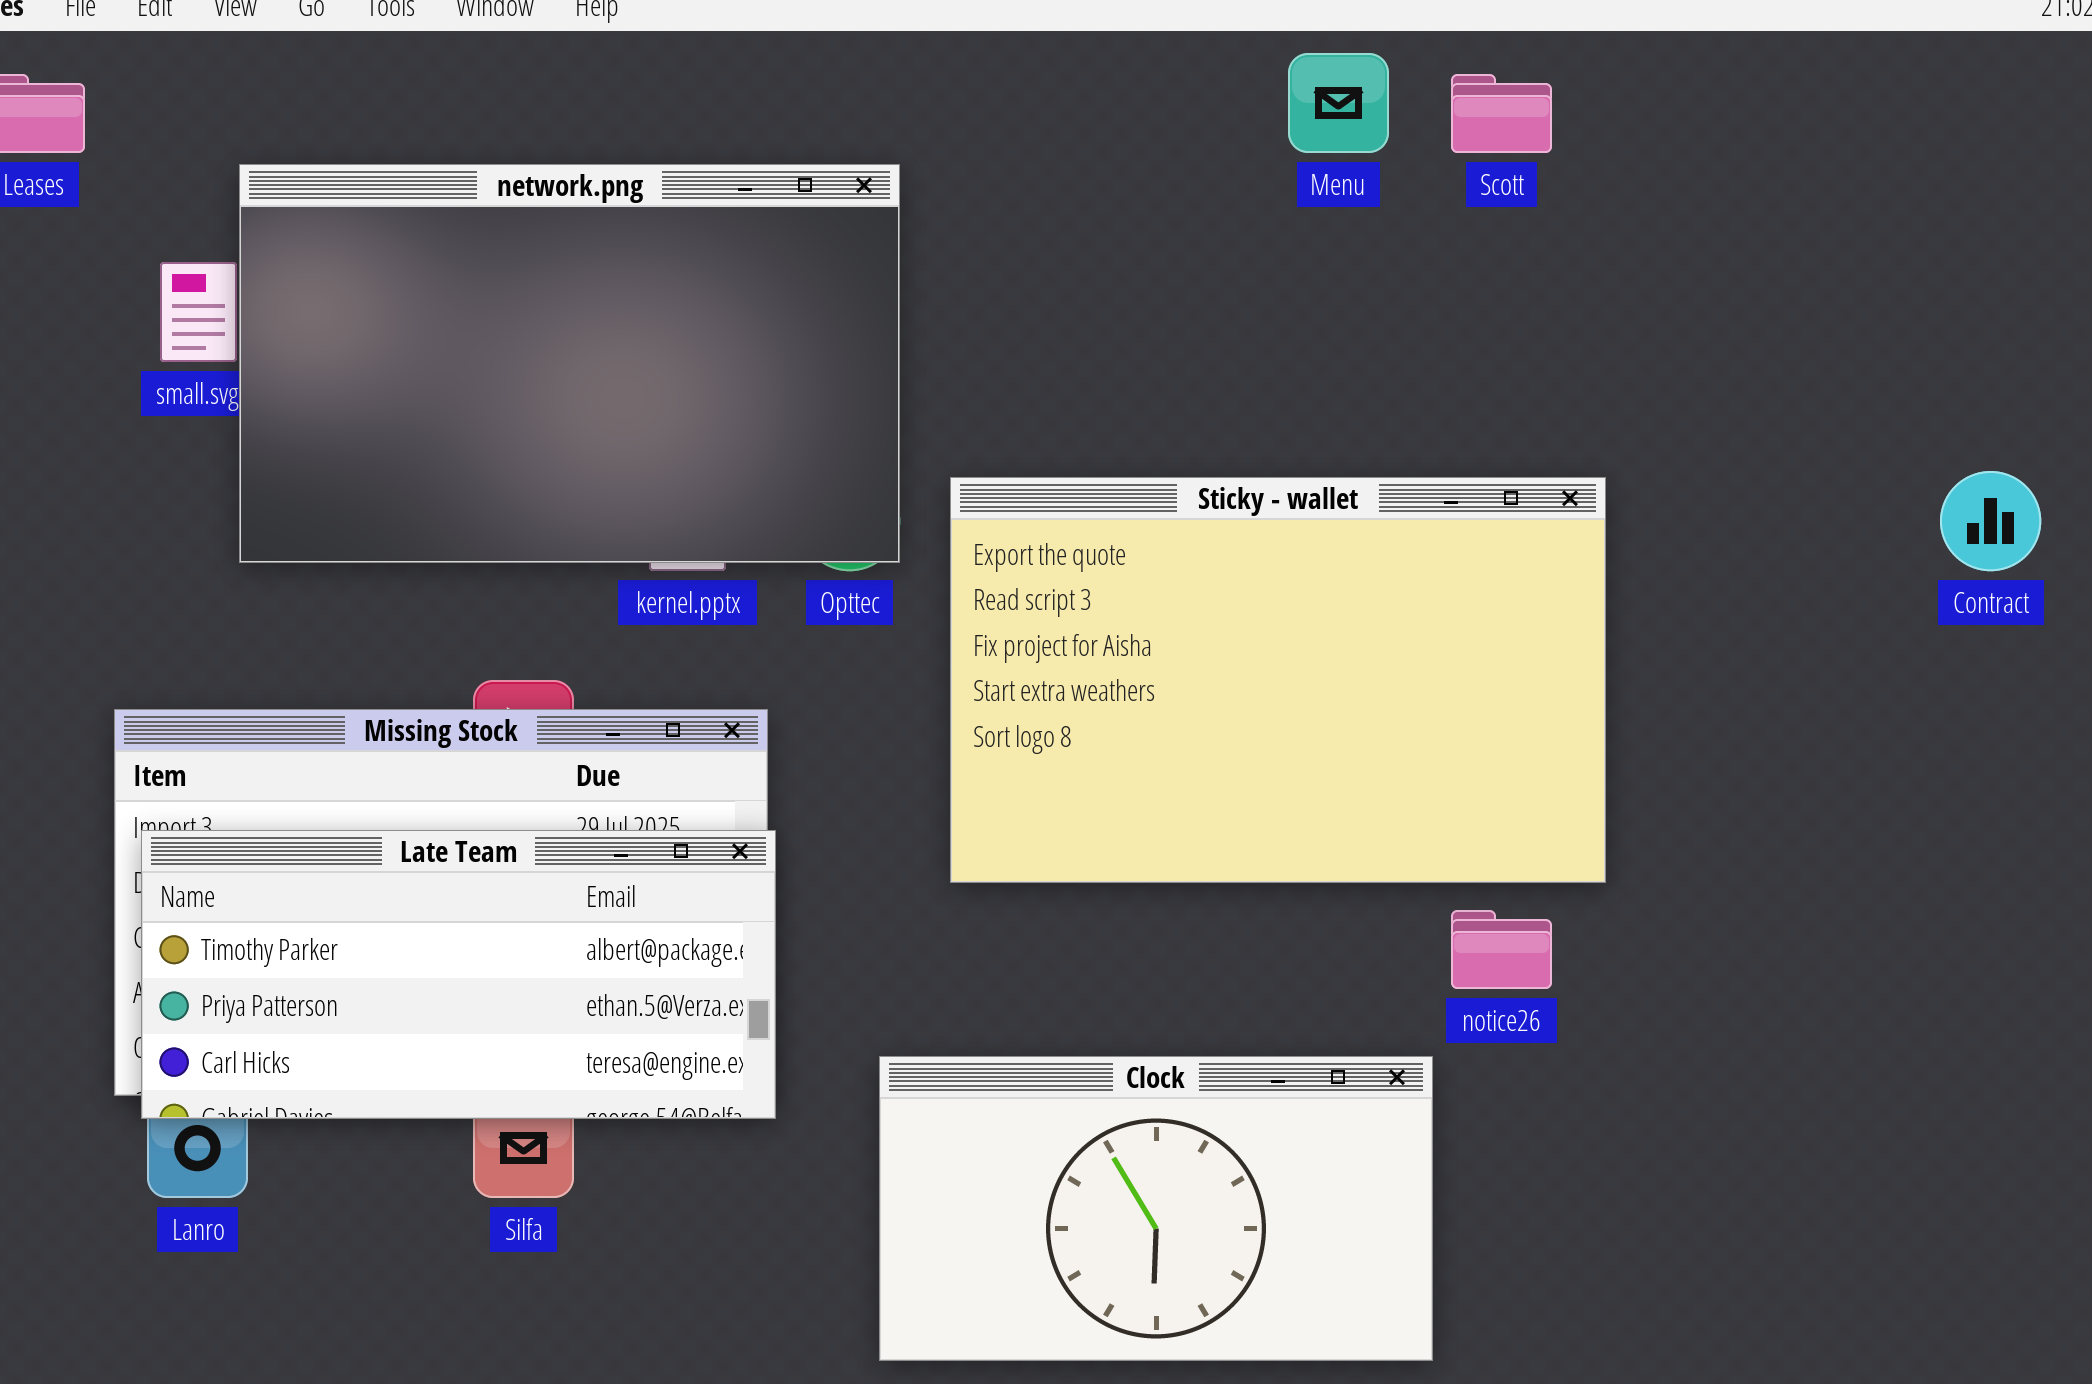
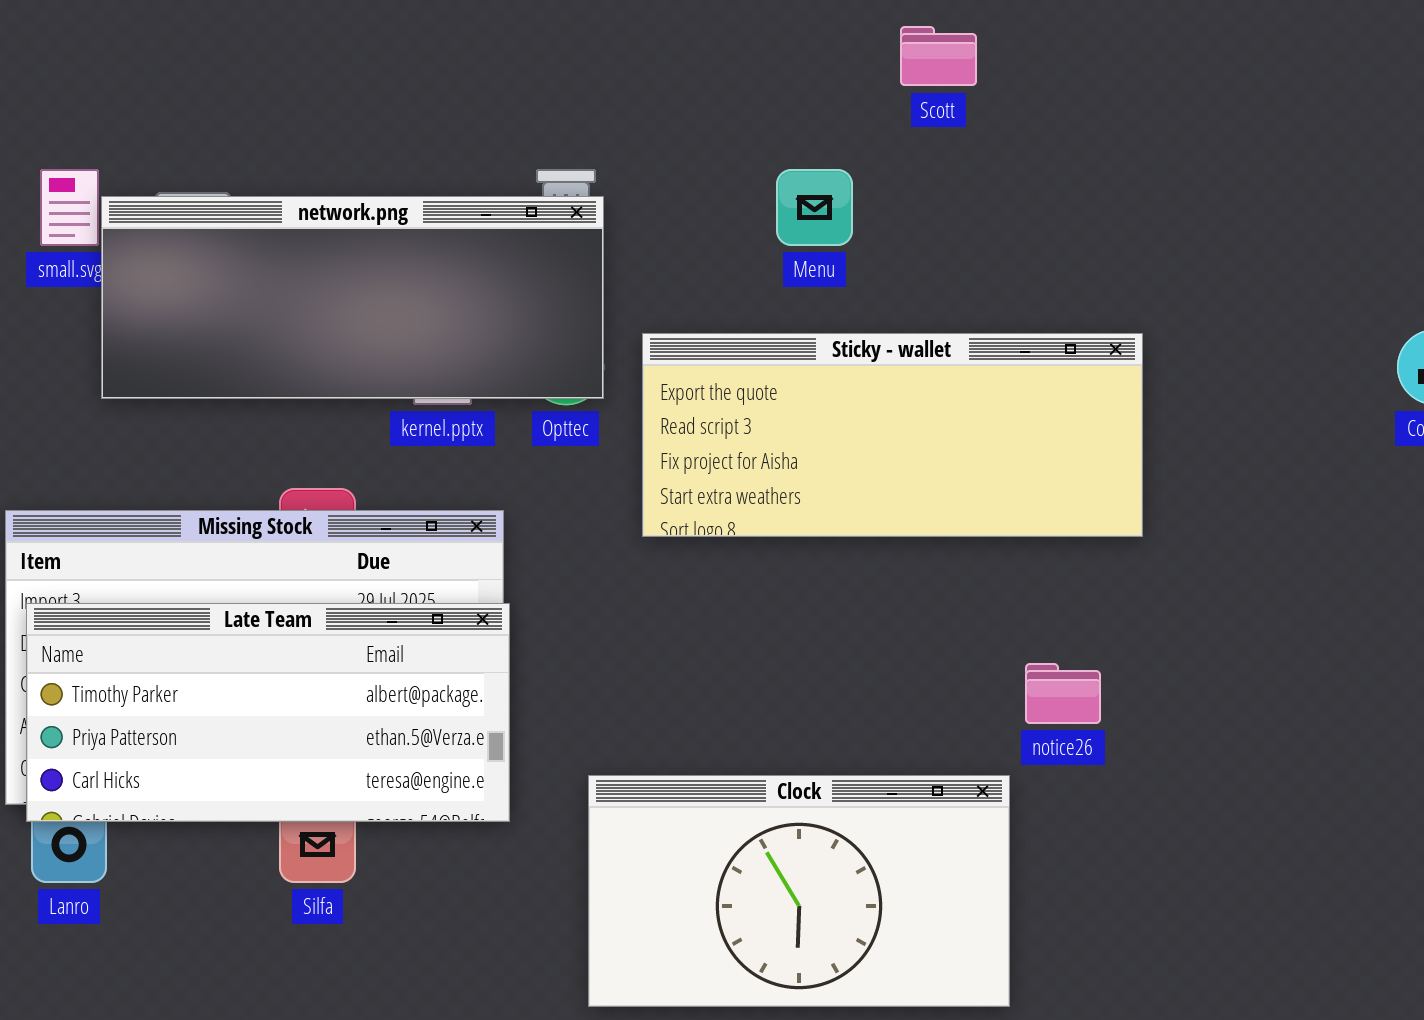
Menu: [1288,53,1389,153] -> [776,169,853,246], moved
Scott: [1451,74,1552,153] -> [900,26,977,86], moved
network.png: [239,164,900,563] -> [101,196,604,399], resized
Sticky - wallet: [950,477,1606,883] -> [642,333,1143,537], resized

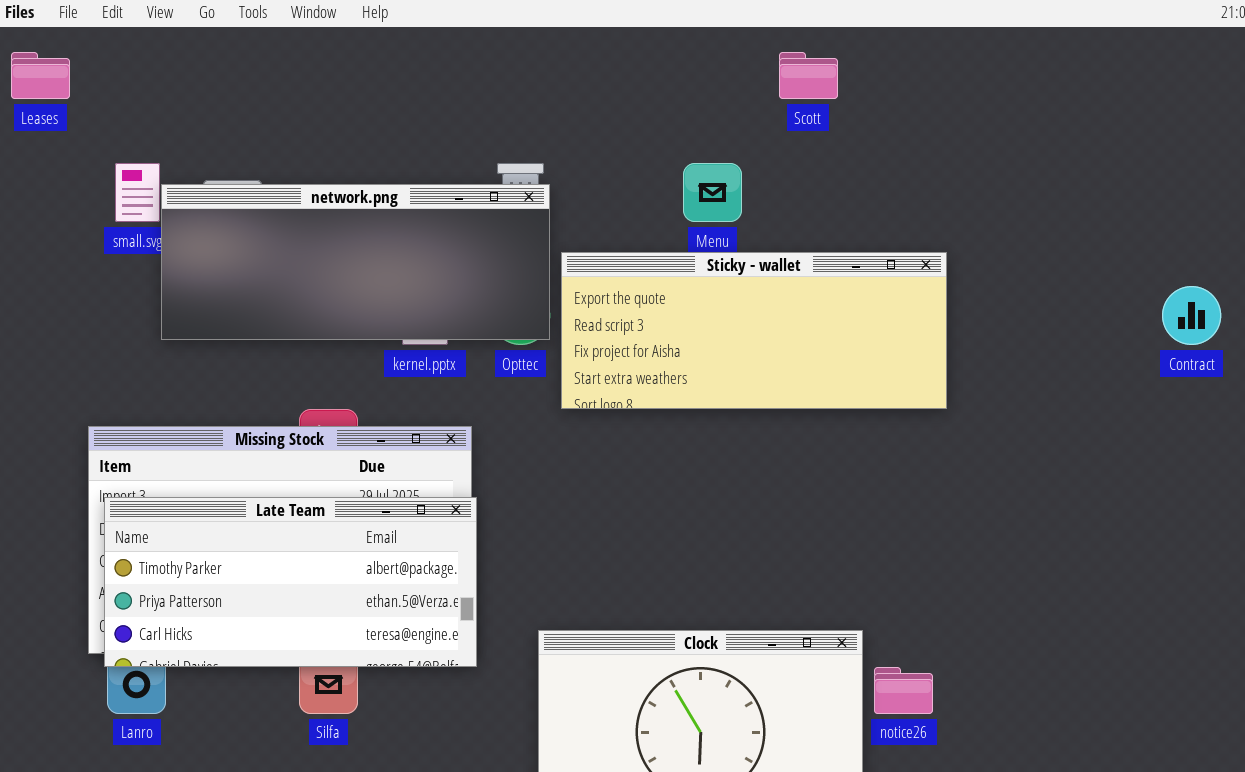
Sticky - wallet: [642,333,1143,537] -> [561,252,947,409], moved
notice26: [1025,663,1101,724] -> [874,667,933,714], moved

